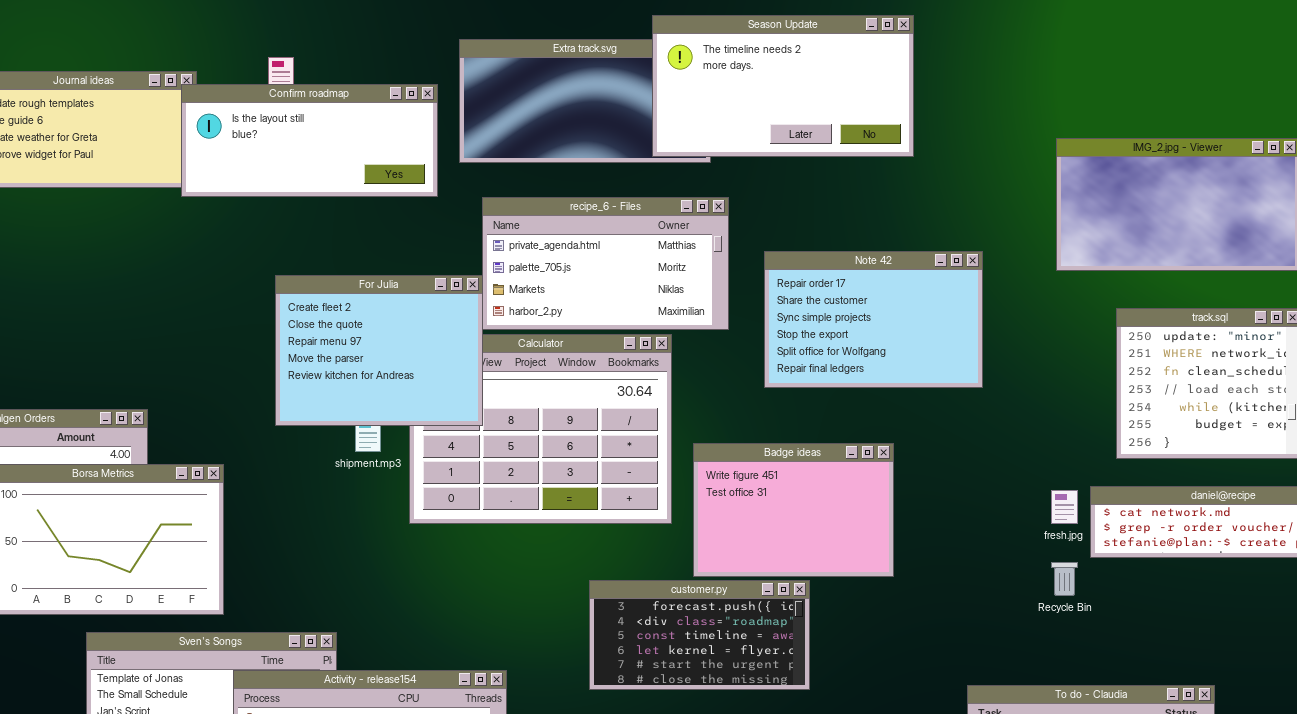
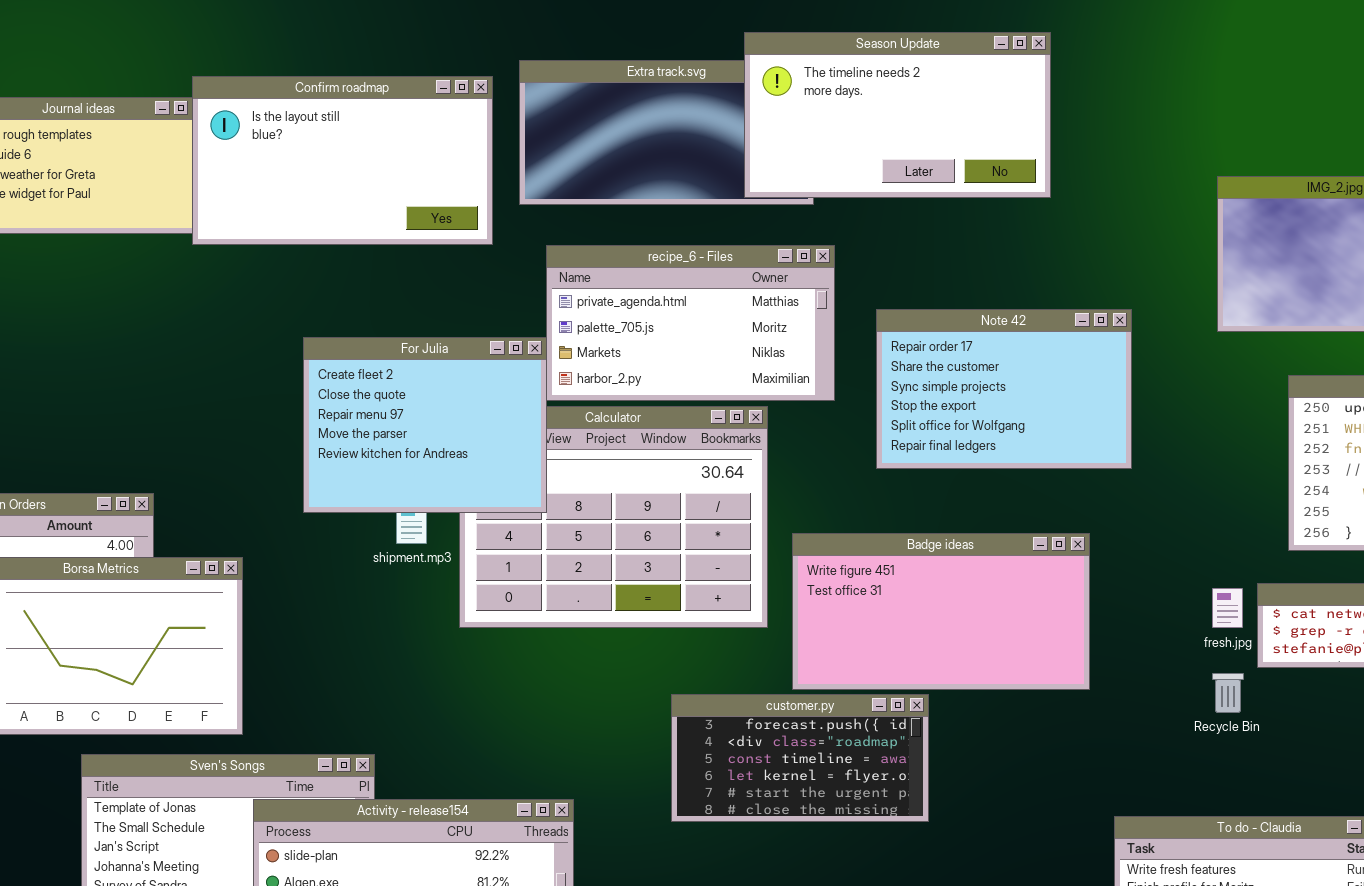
Confirm roadmap: [181,84,438,197] -> [192,76,493,245], resized
Badge ideas: [693,443,894,577] -> [792,533,1090,690], resized

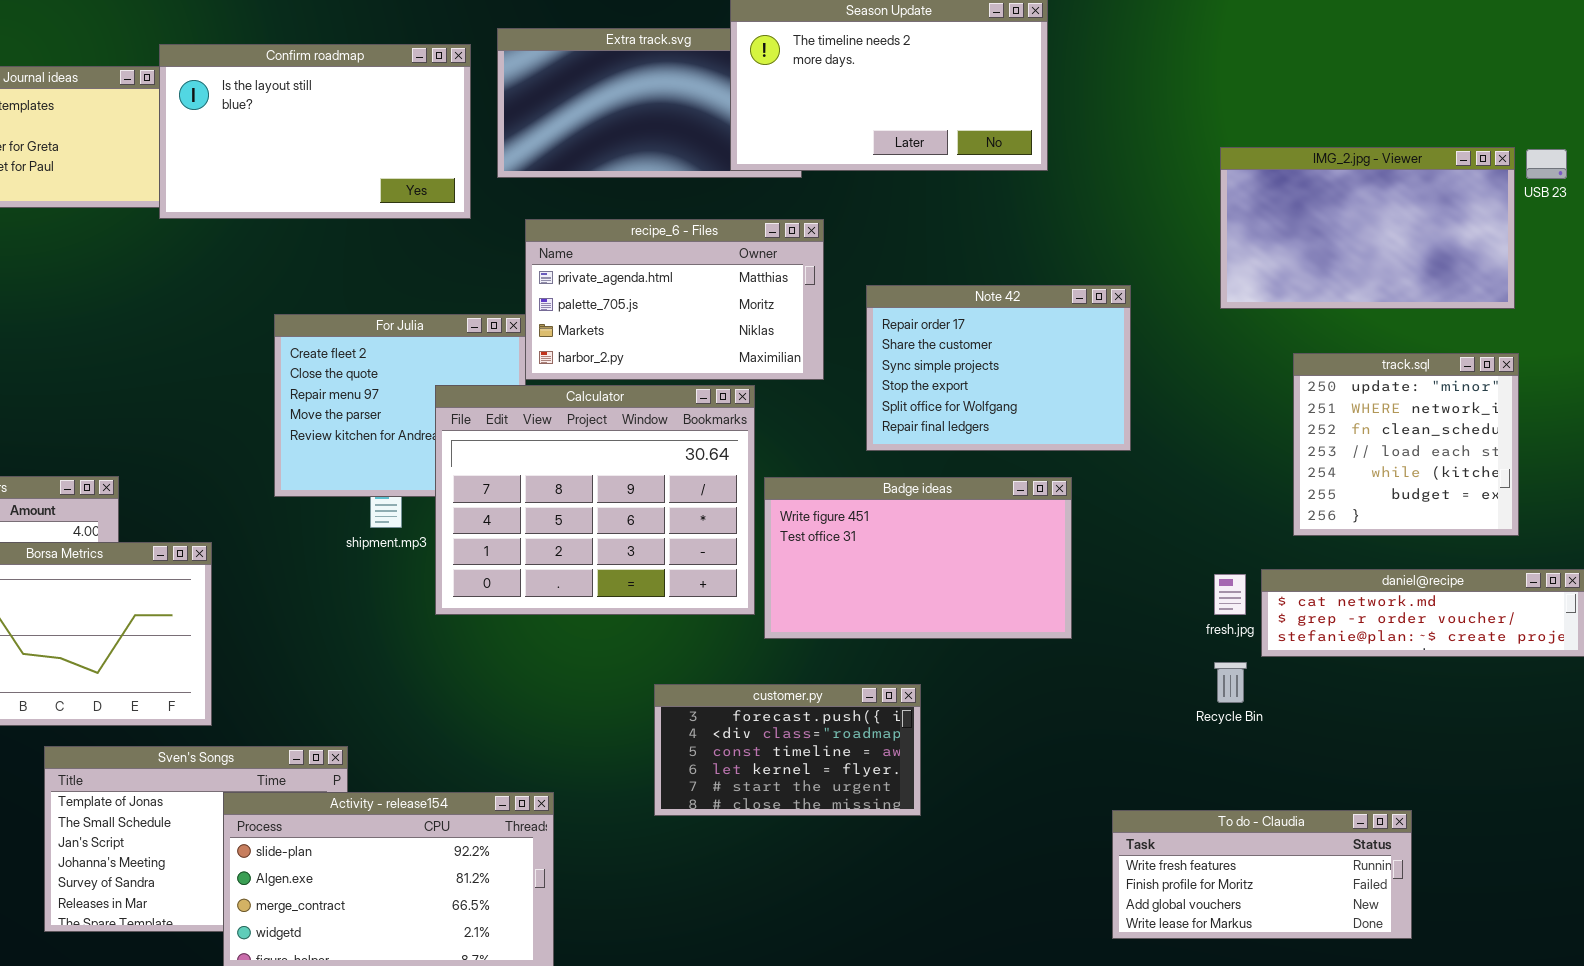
Calculator: [459,406,768,628] -> [435,385,755,615], raised
Badge ideas: [792,533,1090,690] -> [764,477,1072,639], moved

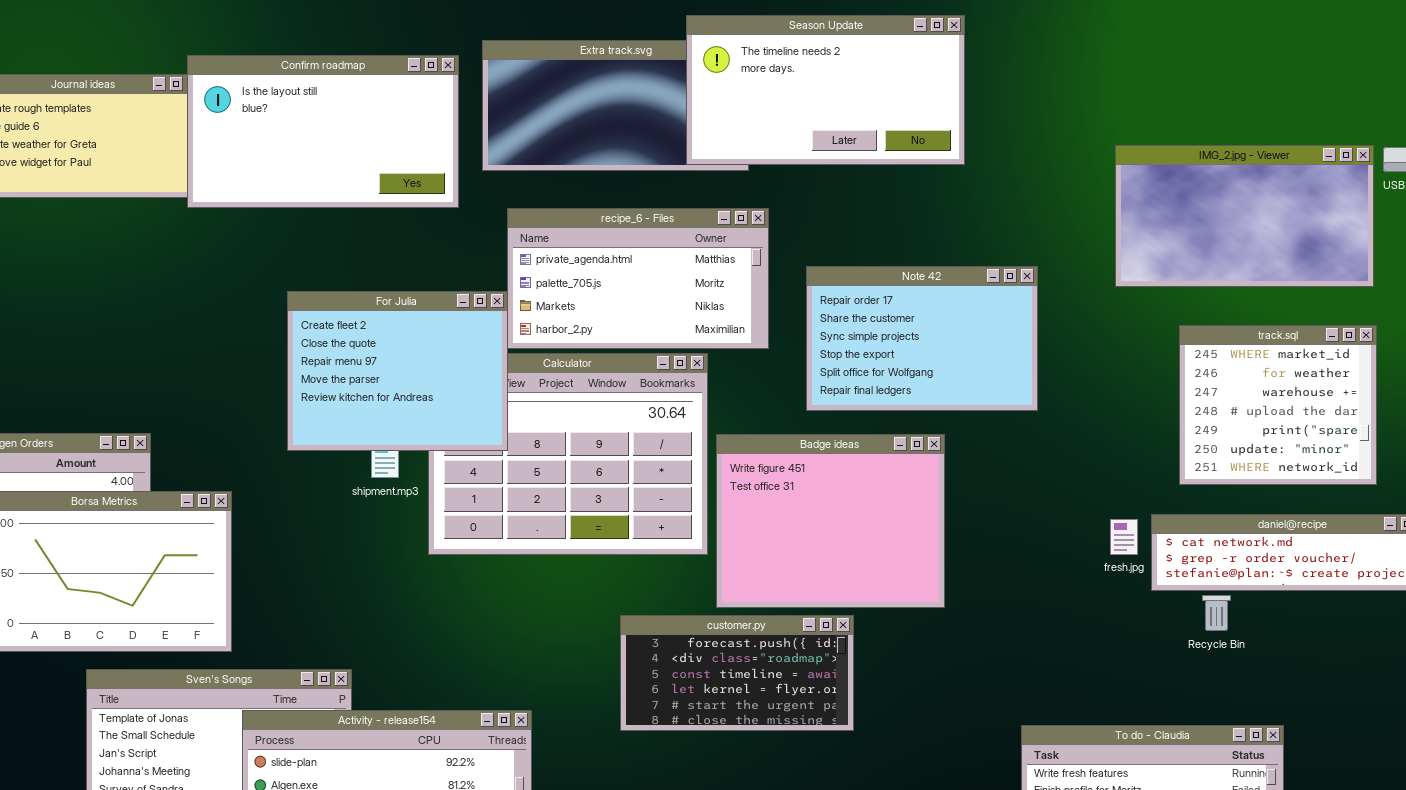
For Julia: [274,314,526,497] -> [287,291,508,451], raised
track.sql: [1293,353,1519,536] -> [1179,325,1377,485], scrolled up 5 rows
Badge ideas: [764,477,1072,639] -> [716,434,945,608], resized
Recycle Bin: [1214,662,1247,703] -> [1202,595,1231,631], moved

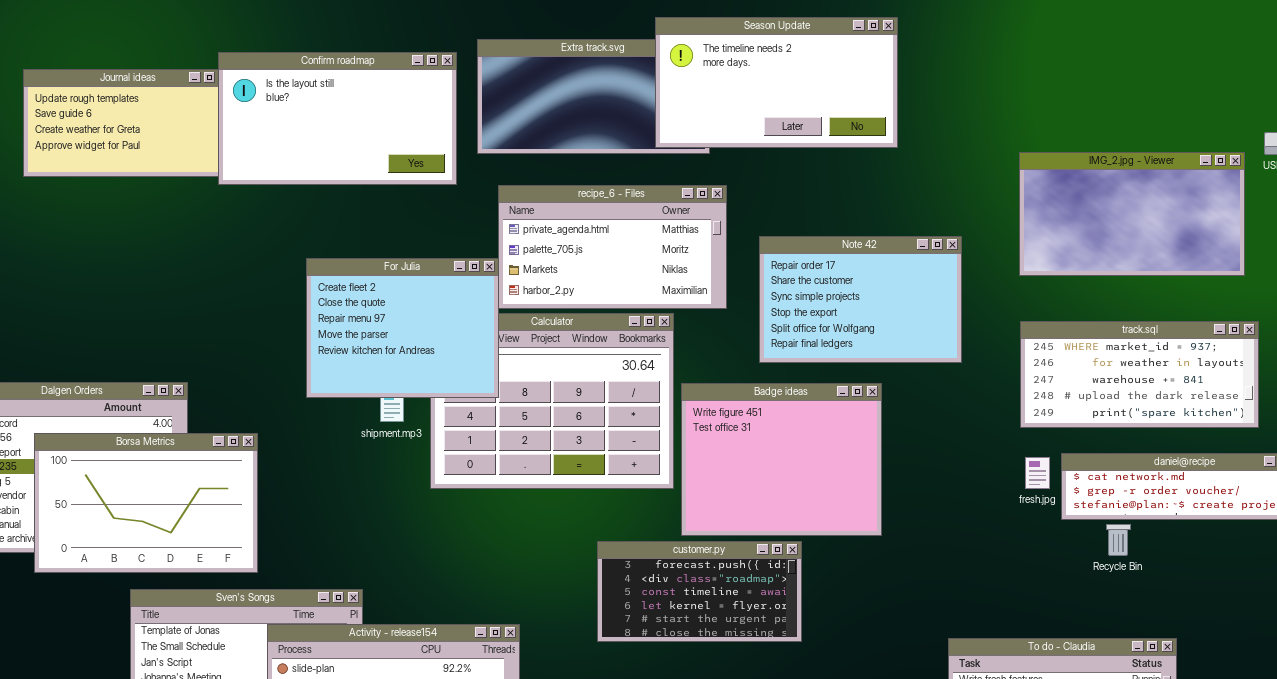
IMG_2.jpg - Viewer: [1115,145,1374,287] -> [1019,152,1245,276], moved
track.sql: [1179,325,1377,485] -> [1020,321,1259,428], resized

